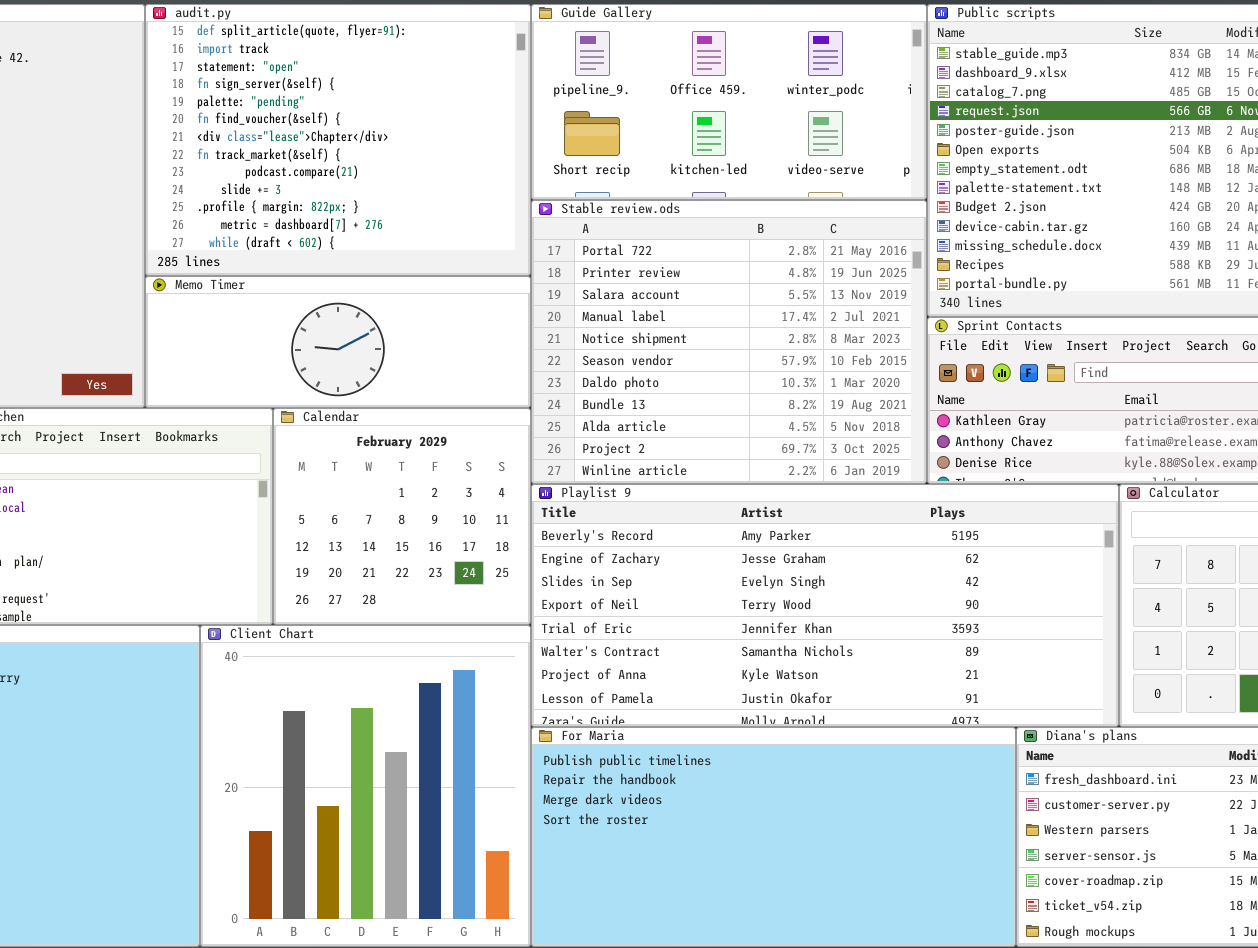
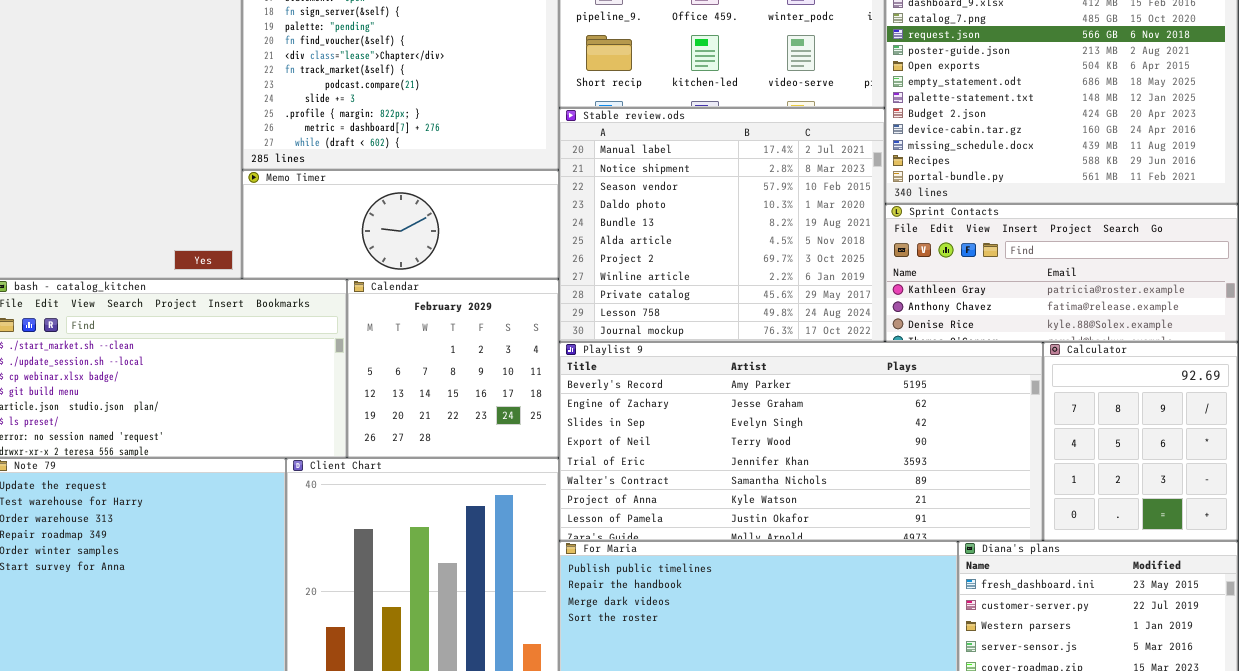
Stable review.ods: [531,200,927,484] -> [559,108,885,342], scrolled down 3 rows

